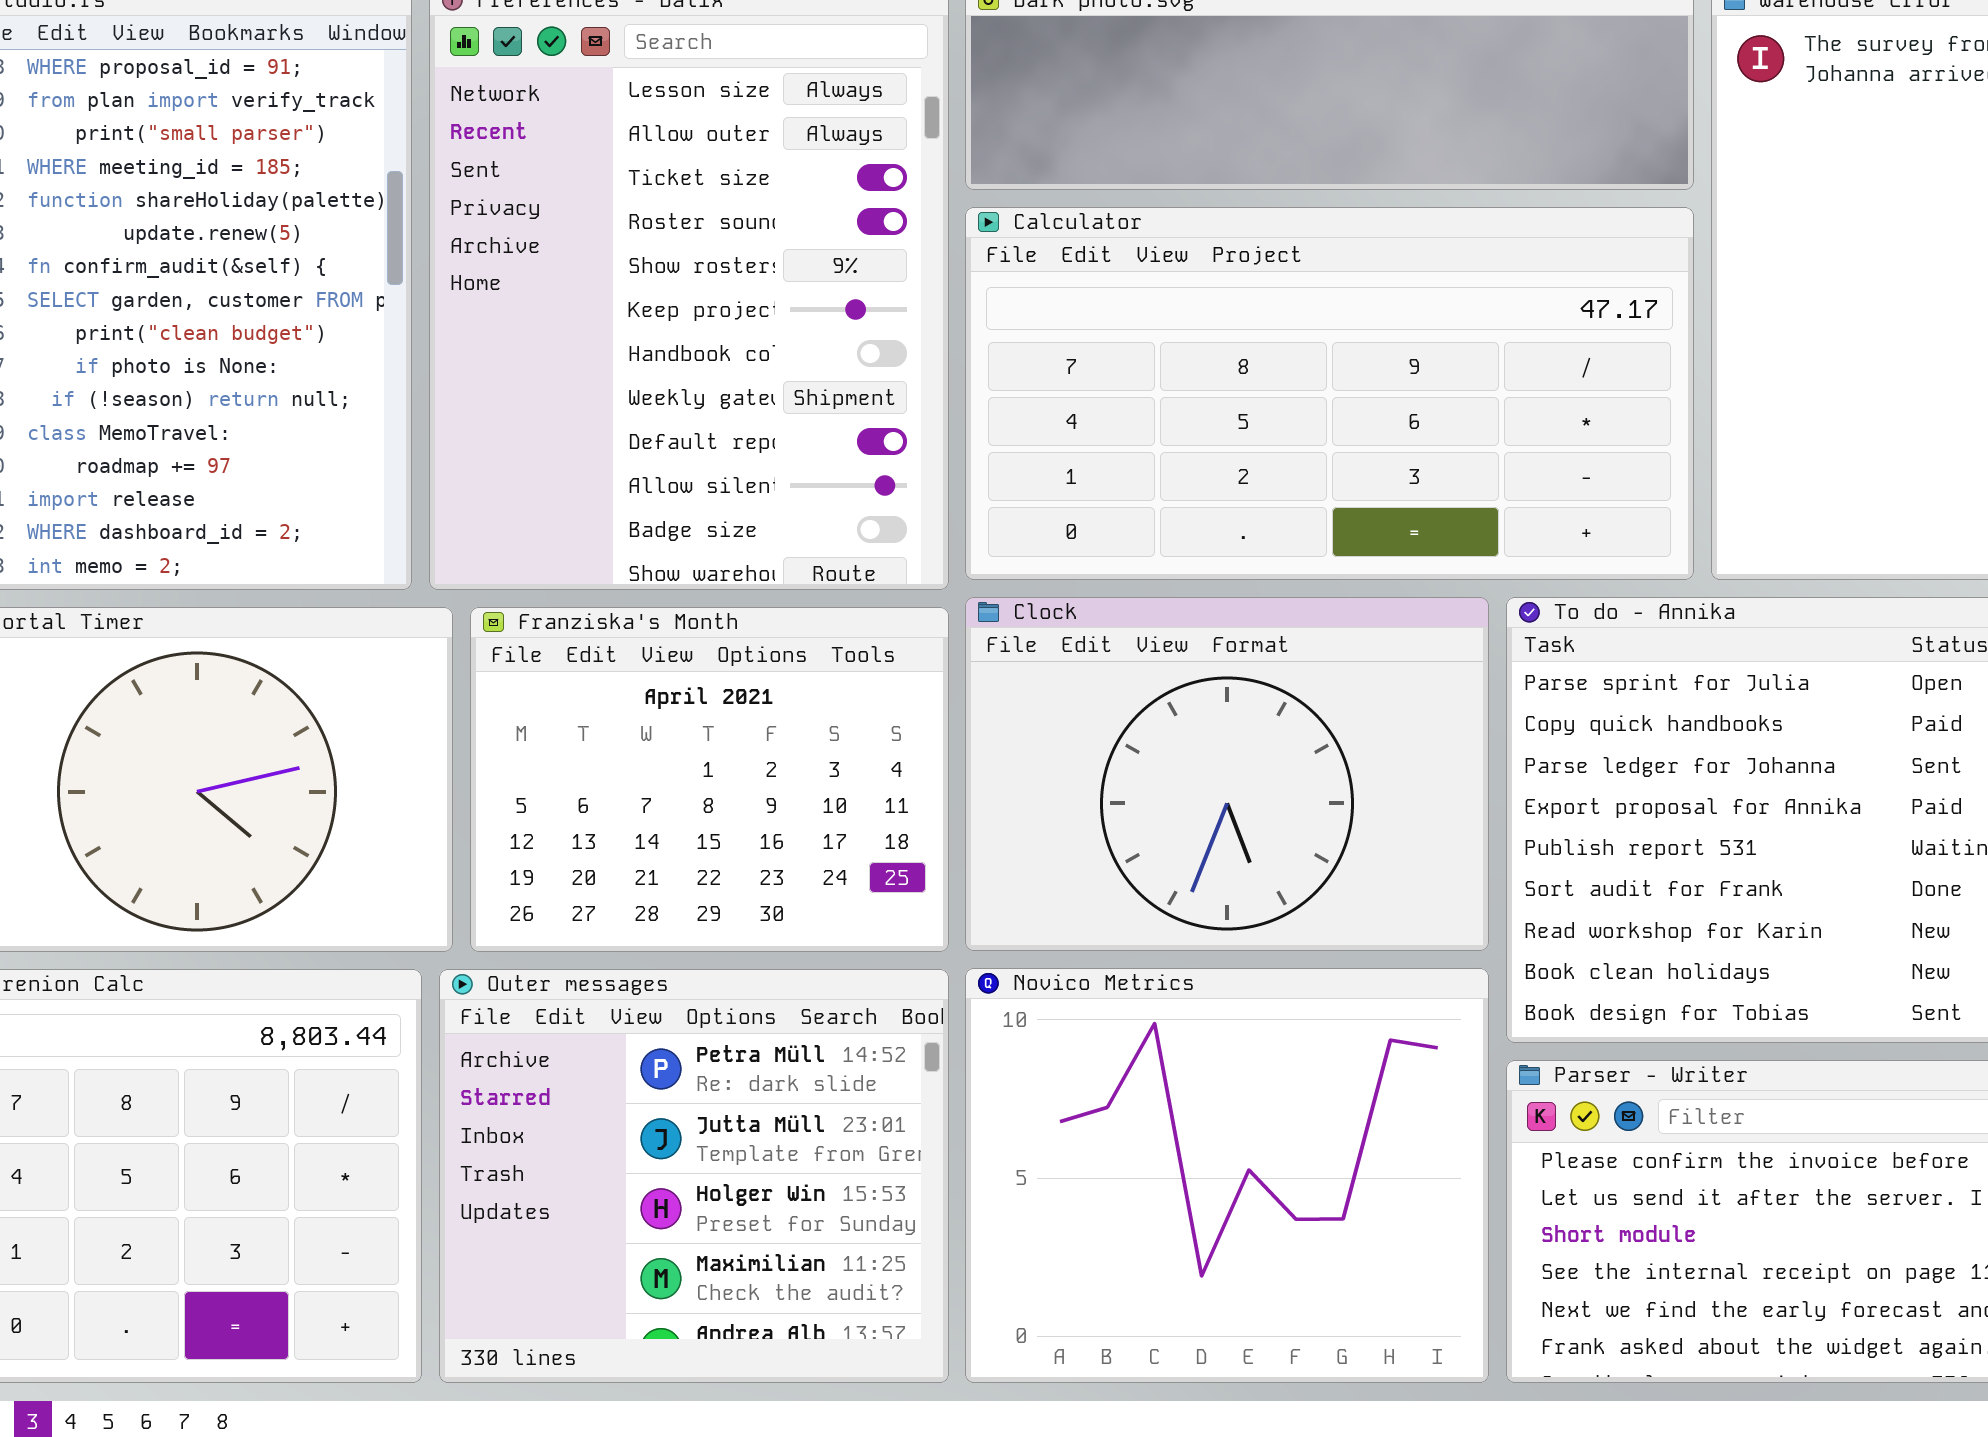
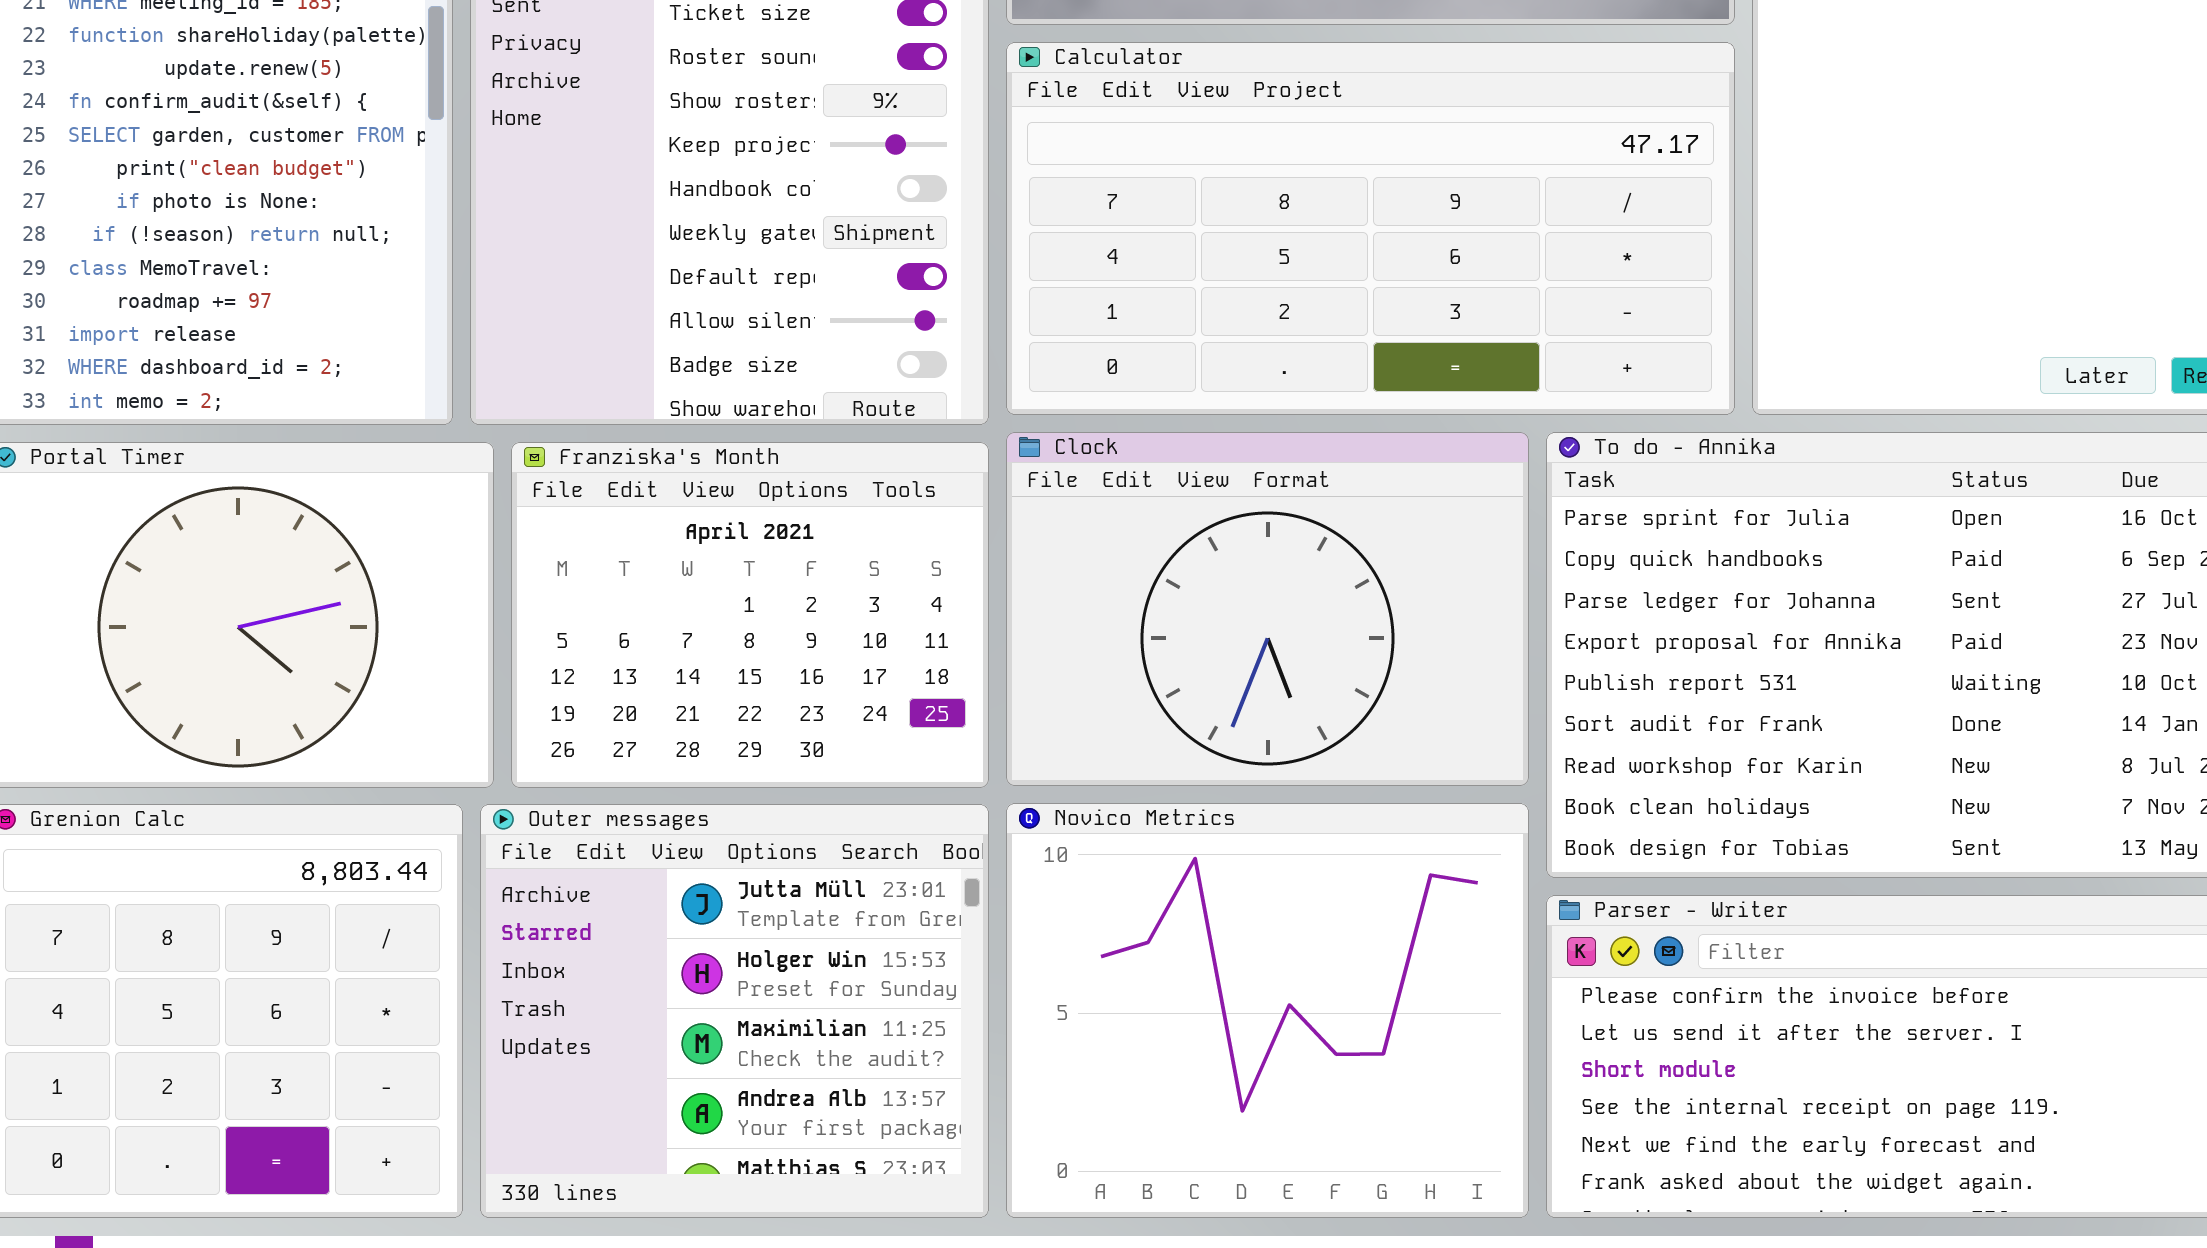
Outer messages: [439,969,949,1383] -> [480,804,989,1218], scrolled down 1 row

